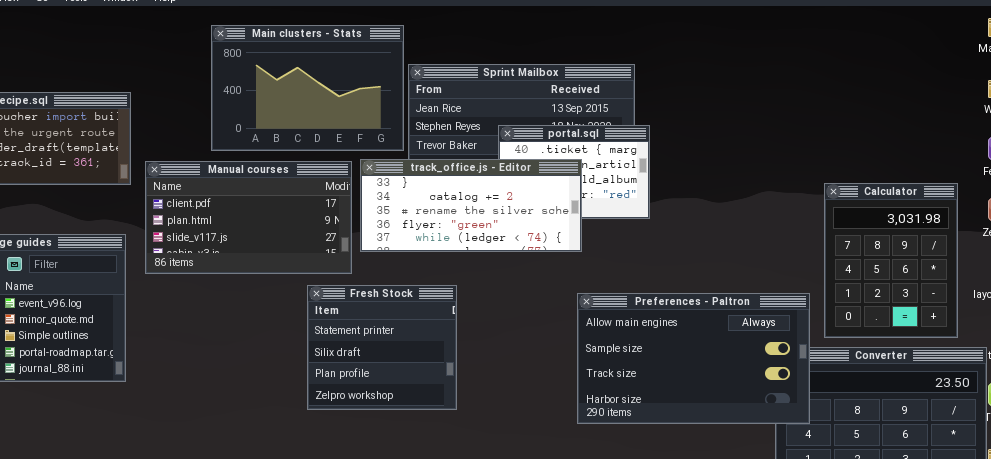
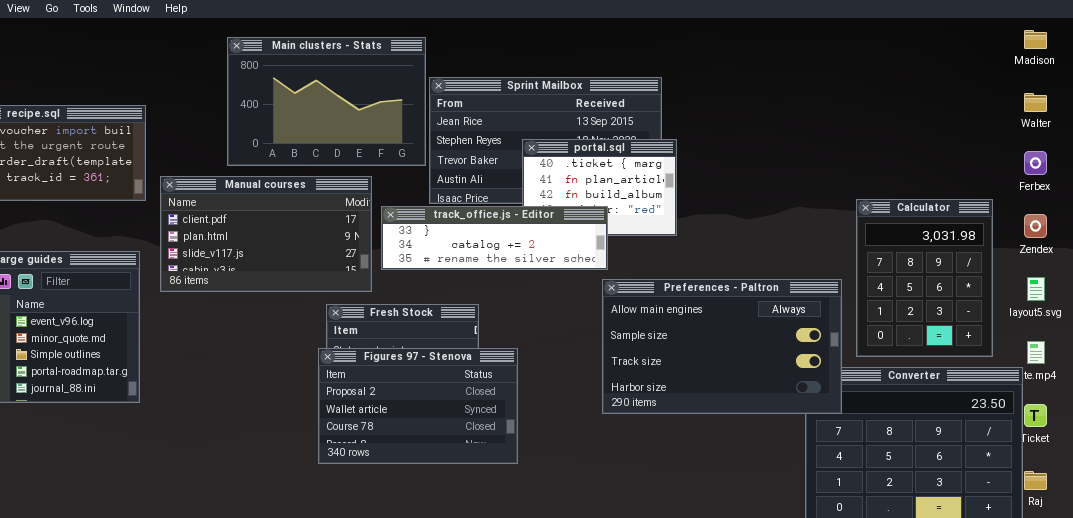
track_office.js - Editor: [360,159,582,252] -> [381,206,608,270], resized
Preferences - Paltron: [577,293,810,424] -> [602,279,842,414], moved
Figures 97 - Stenova: none -> [318,348,518,464], opened

